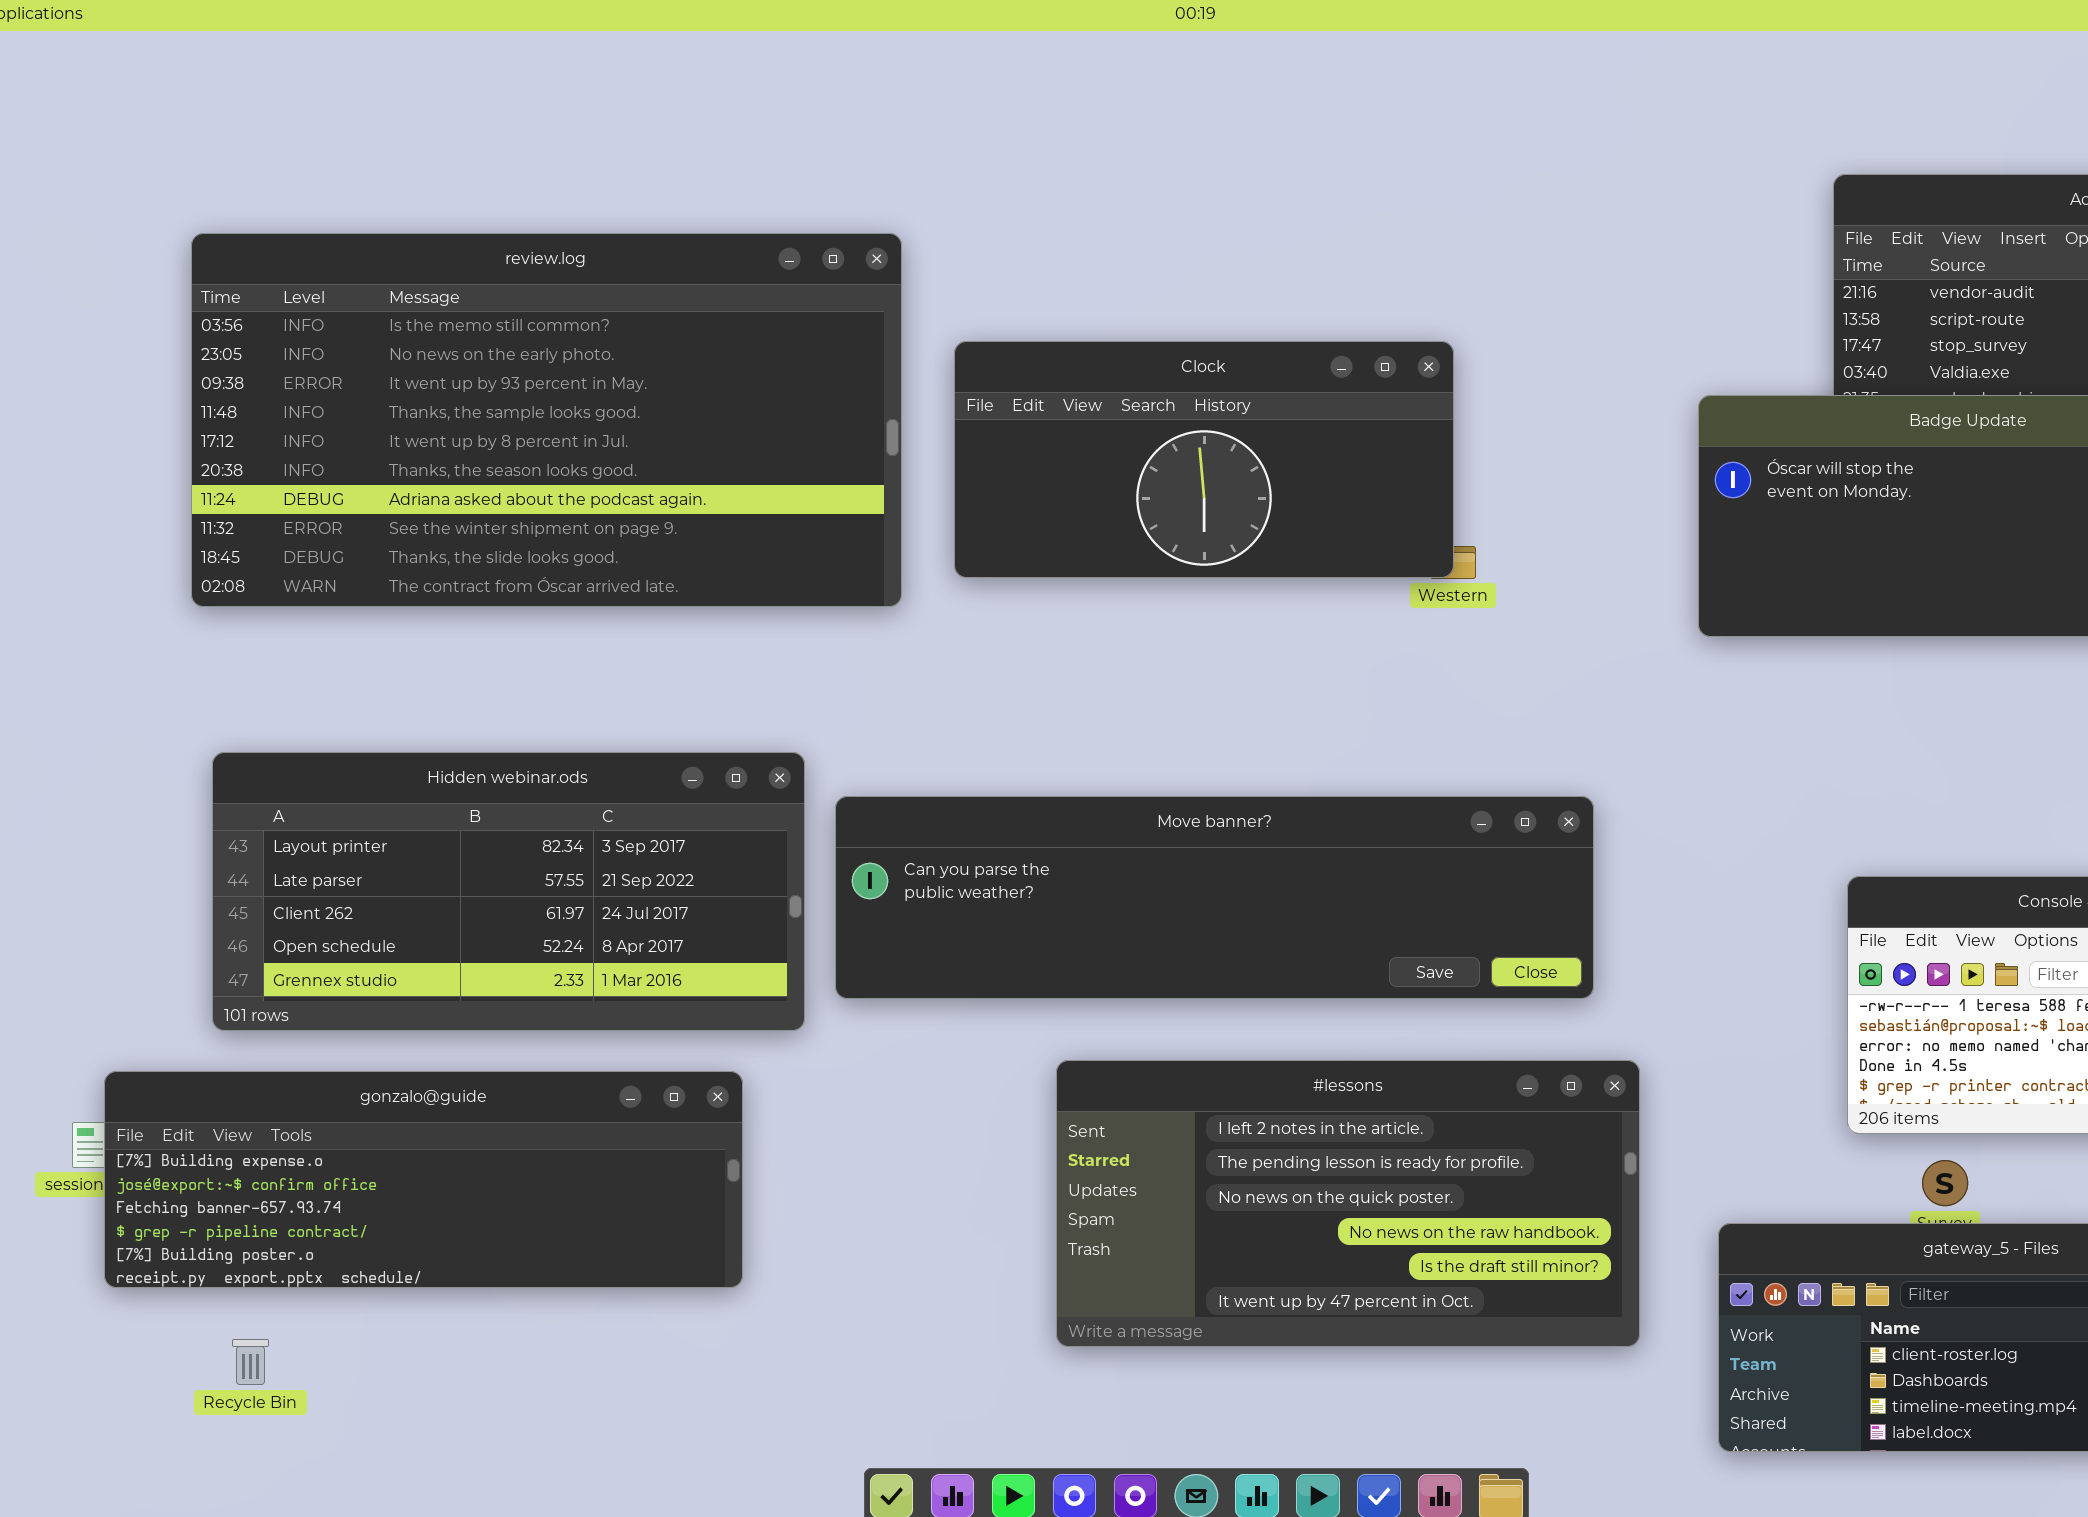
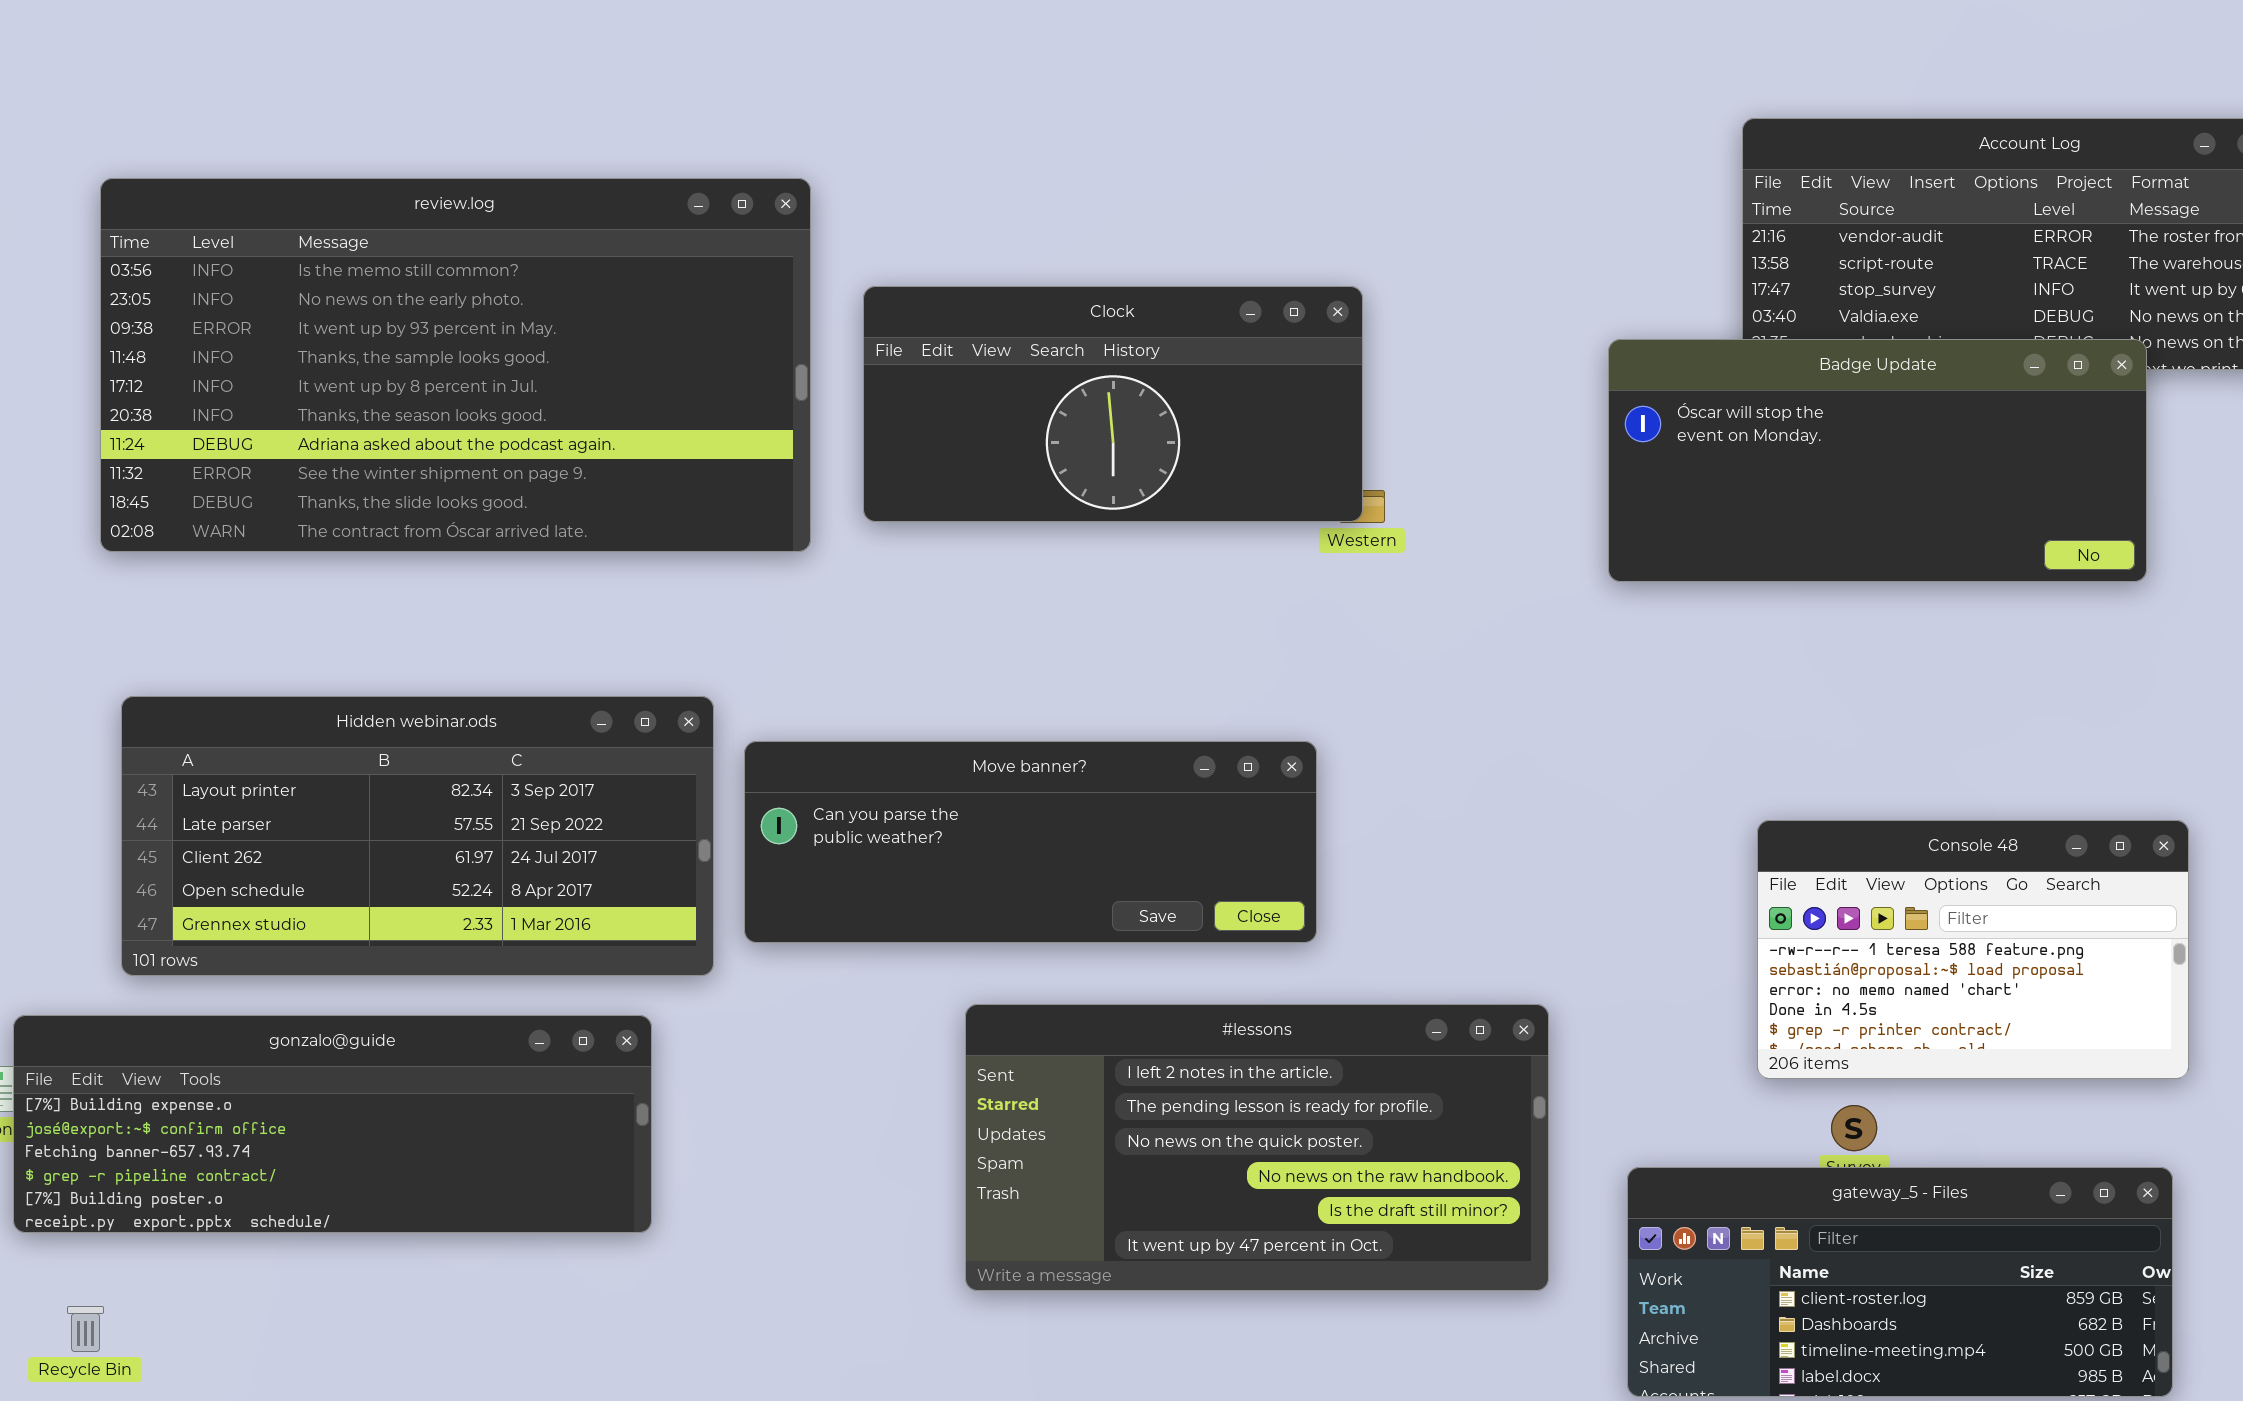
Move banner?: [835,796,1594,999] -> [744,741,1317,943], resized
Recycle Bin: [232,1339,269,1385] -> [67,1306,104,1352], moved

